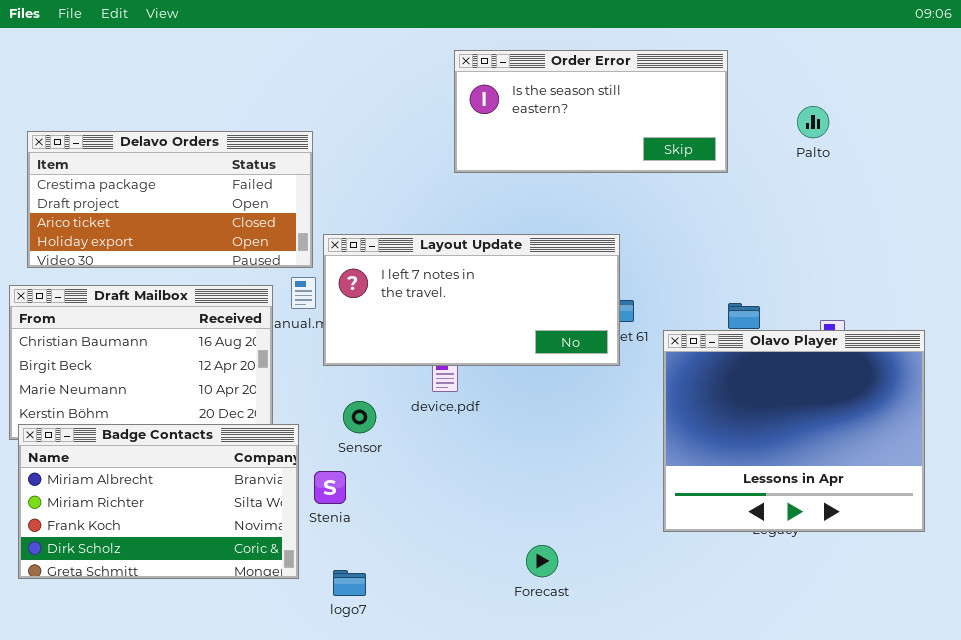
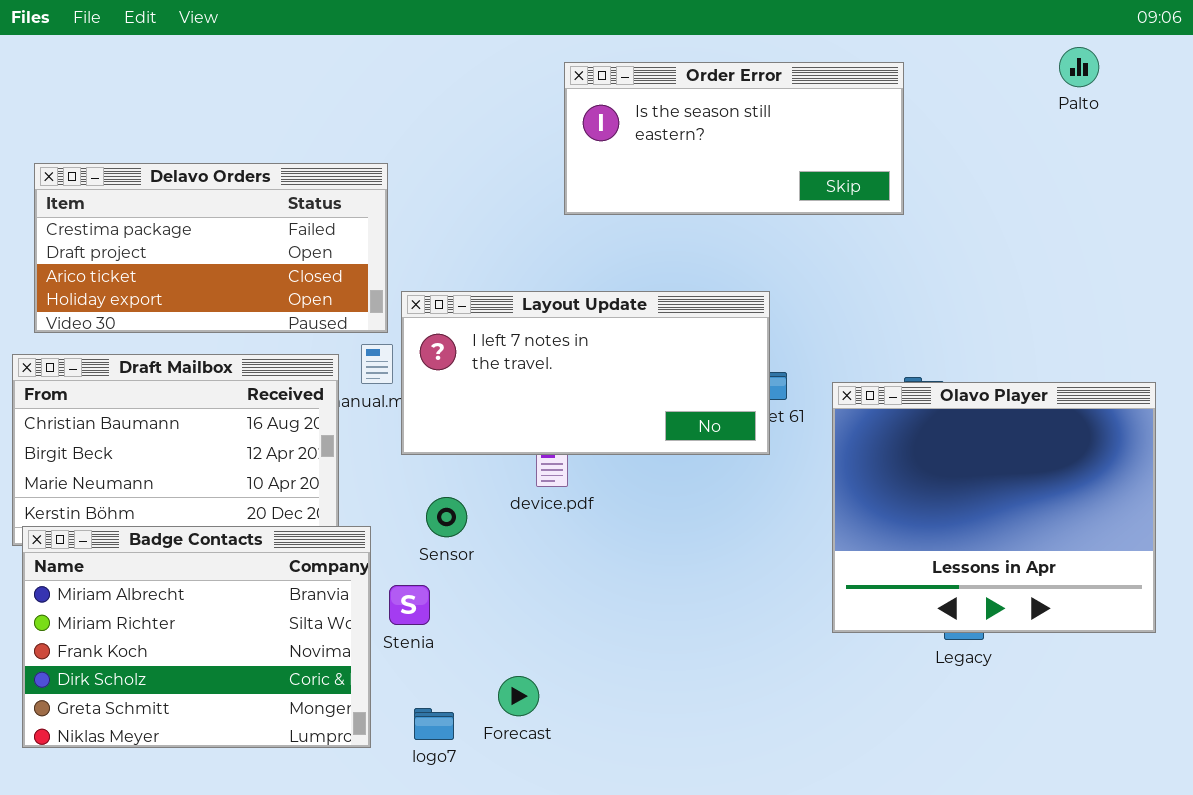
Palto: [797,106,829,138] -> [1059,47,1099,87], moved
Olavo Player: [663,330,925,532] -> [832,382,1156,633], moved
Badge Contacts: [18,424,299,579] -> [22,526,371,748], resized
Forecast: [526,545,558,577] -> [498,676,539,716], moved

